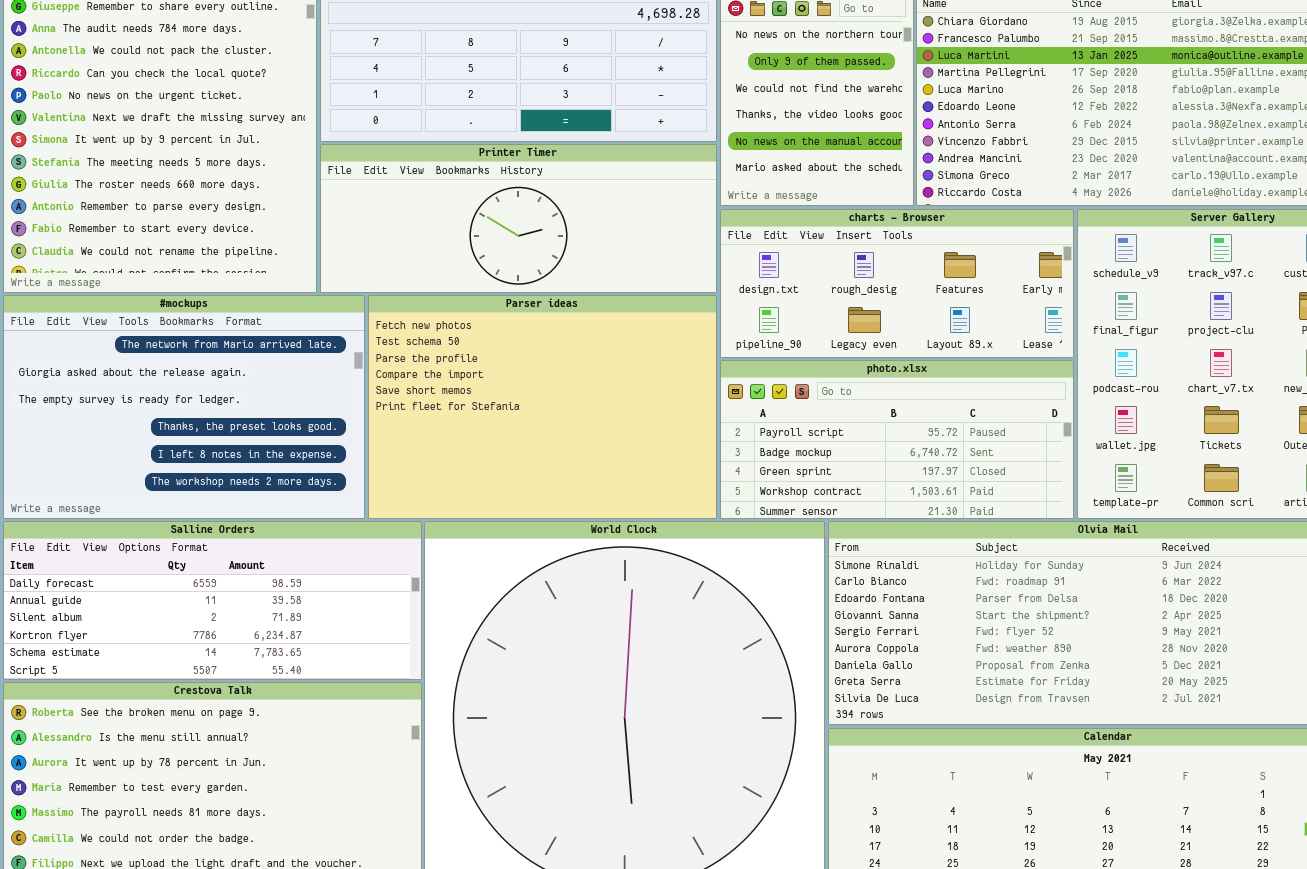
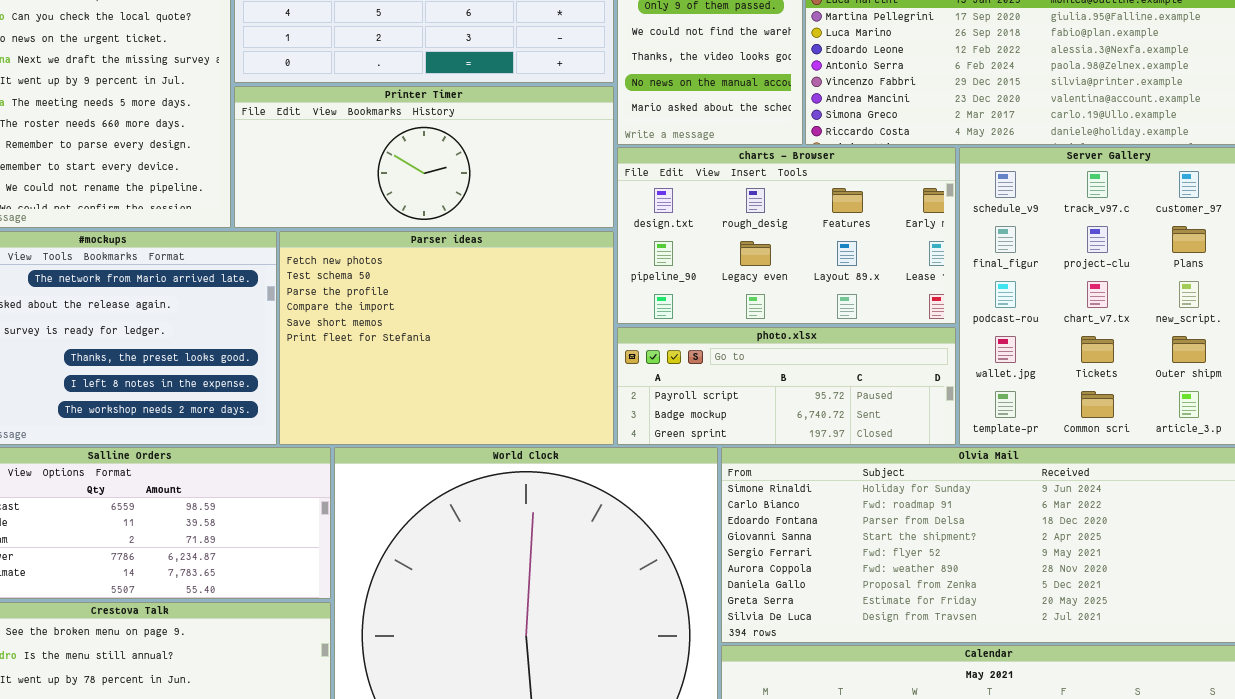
charts - Browser: [720,209,1074,358] -> [617,147,956,324], resized
photo.xlsx: [720,360,1074,519] -> [617,327,956,445], resized

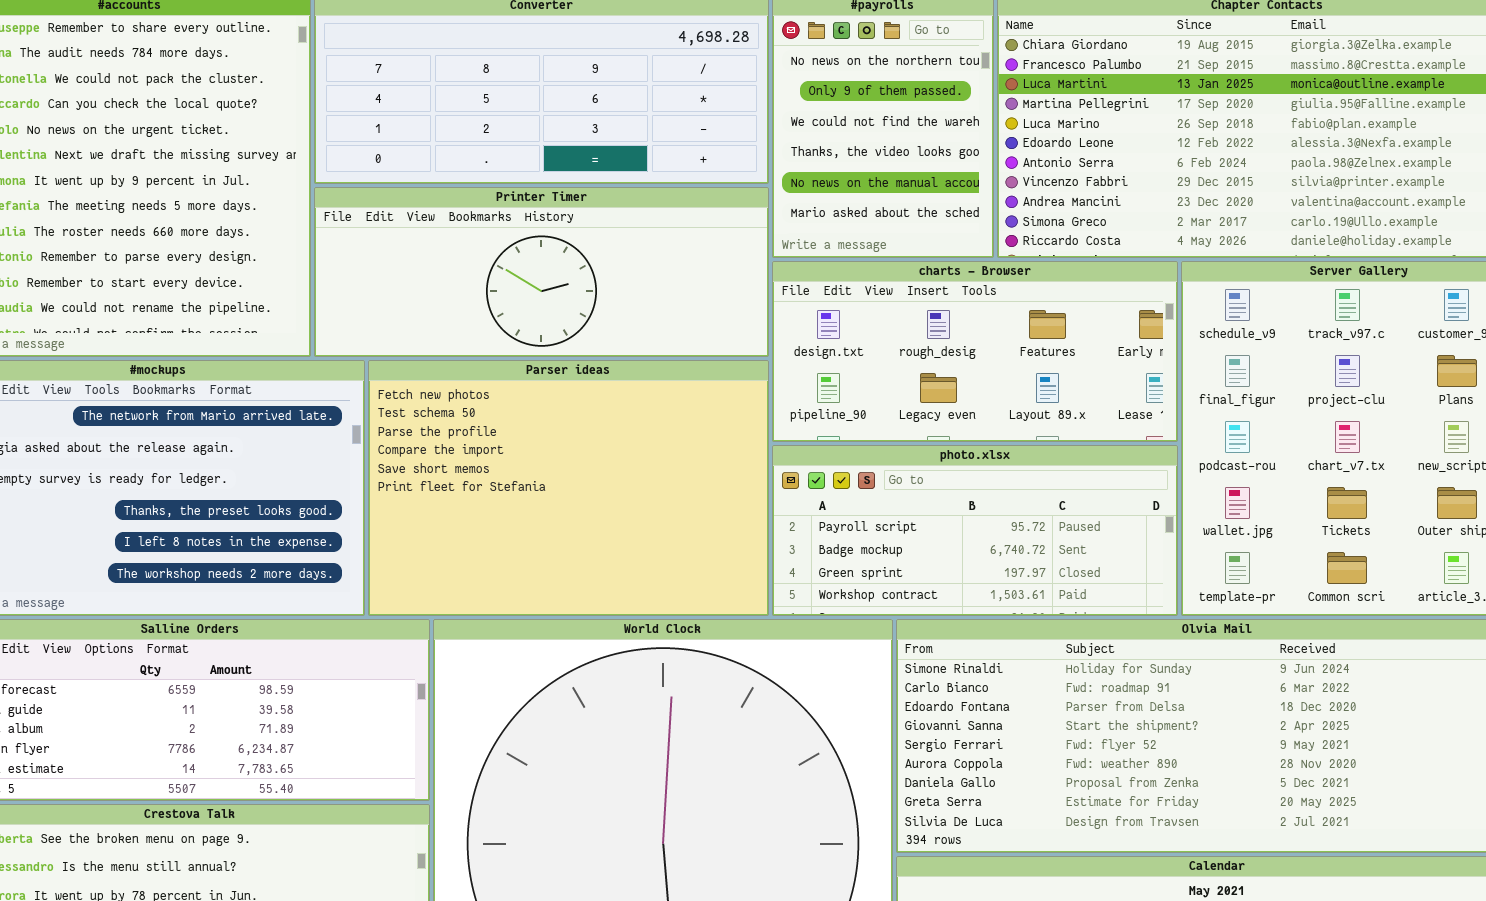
charts - Browser: [617,147,956,324] -> [772,261,1178,442], resized
photo.xlsx: [617,327,956,445] -> [772,445,1178,616], resized

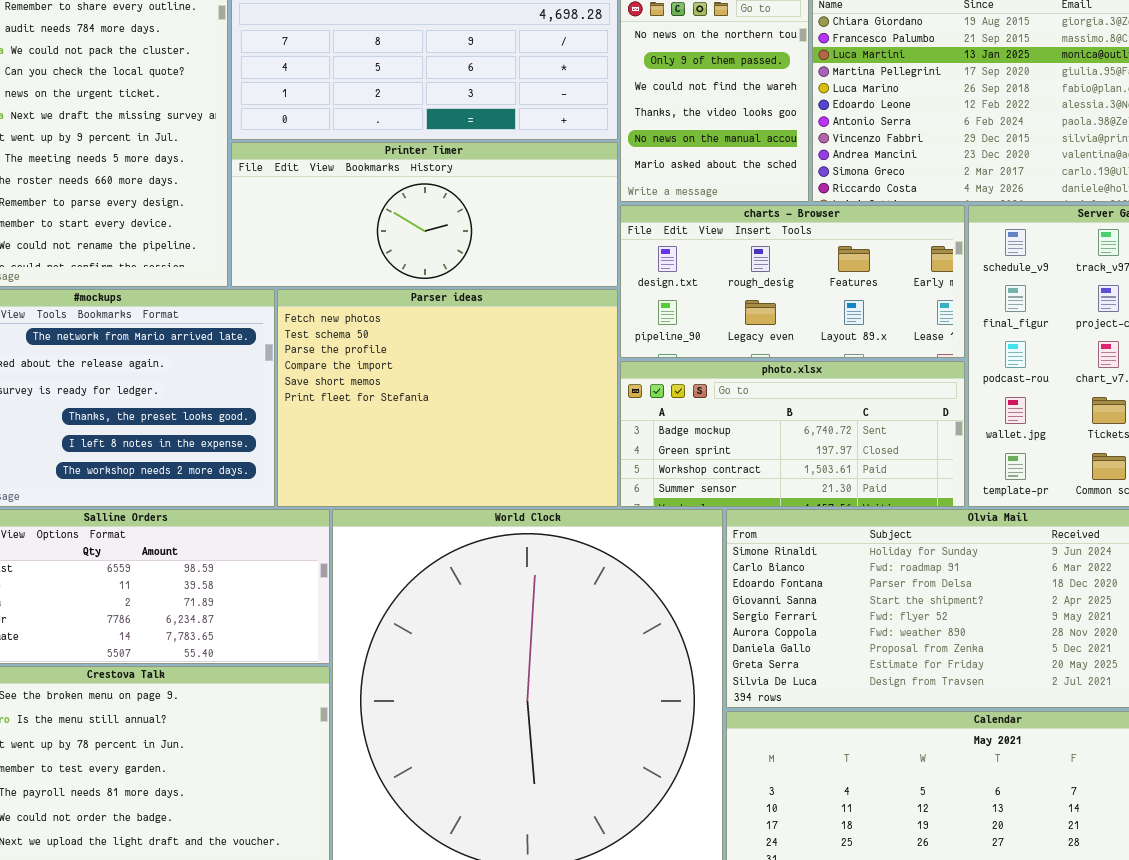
photo.xlsx: [772,445,1178,616] -> [620,361,965,507], scrolled down 1 row

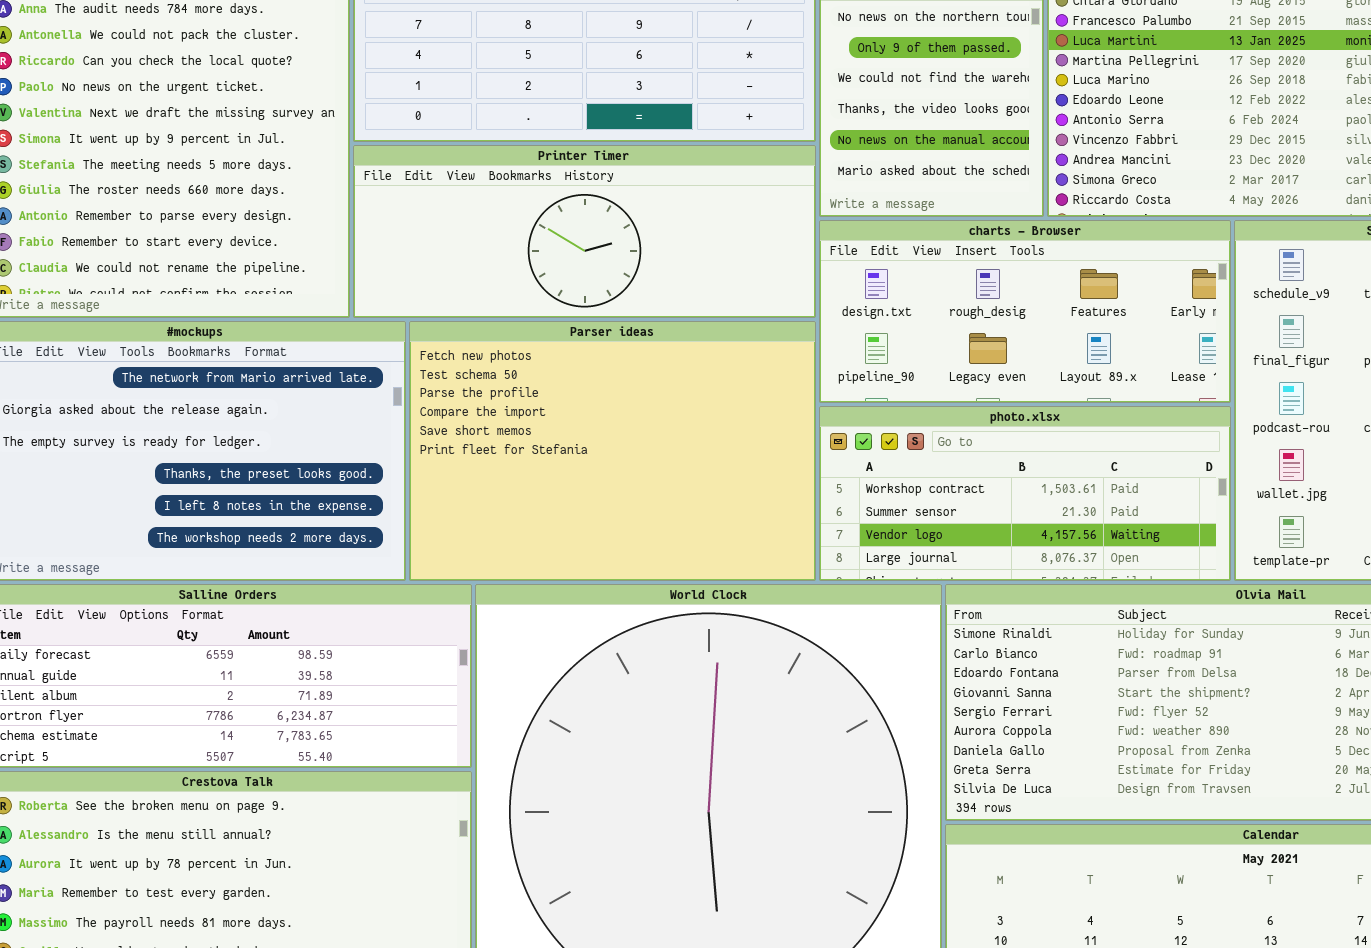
photo.xlsx: [620,361,965,507] -> [819,406,1231,581], scrolled down 2 rows

